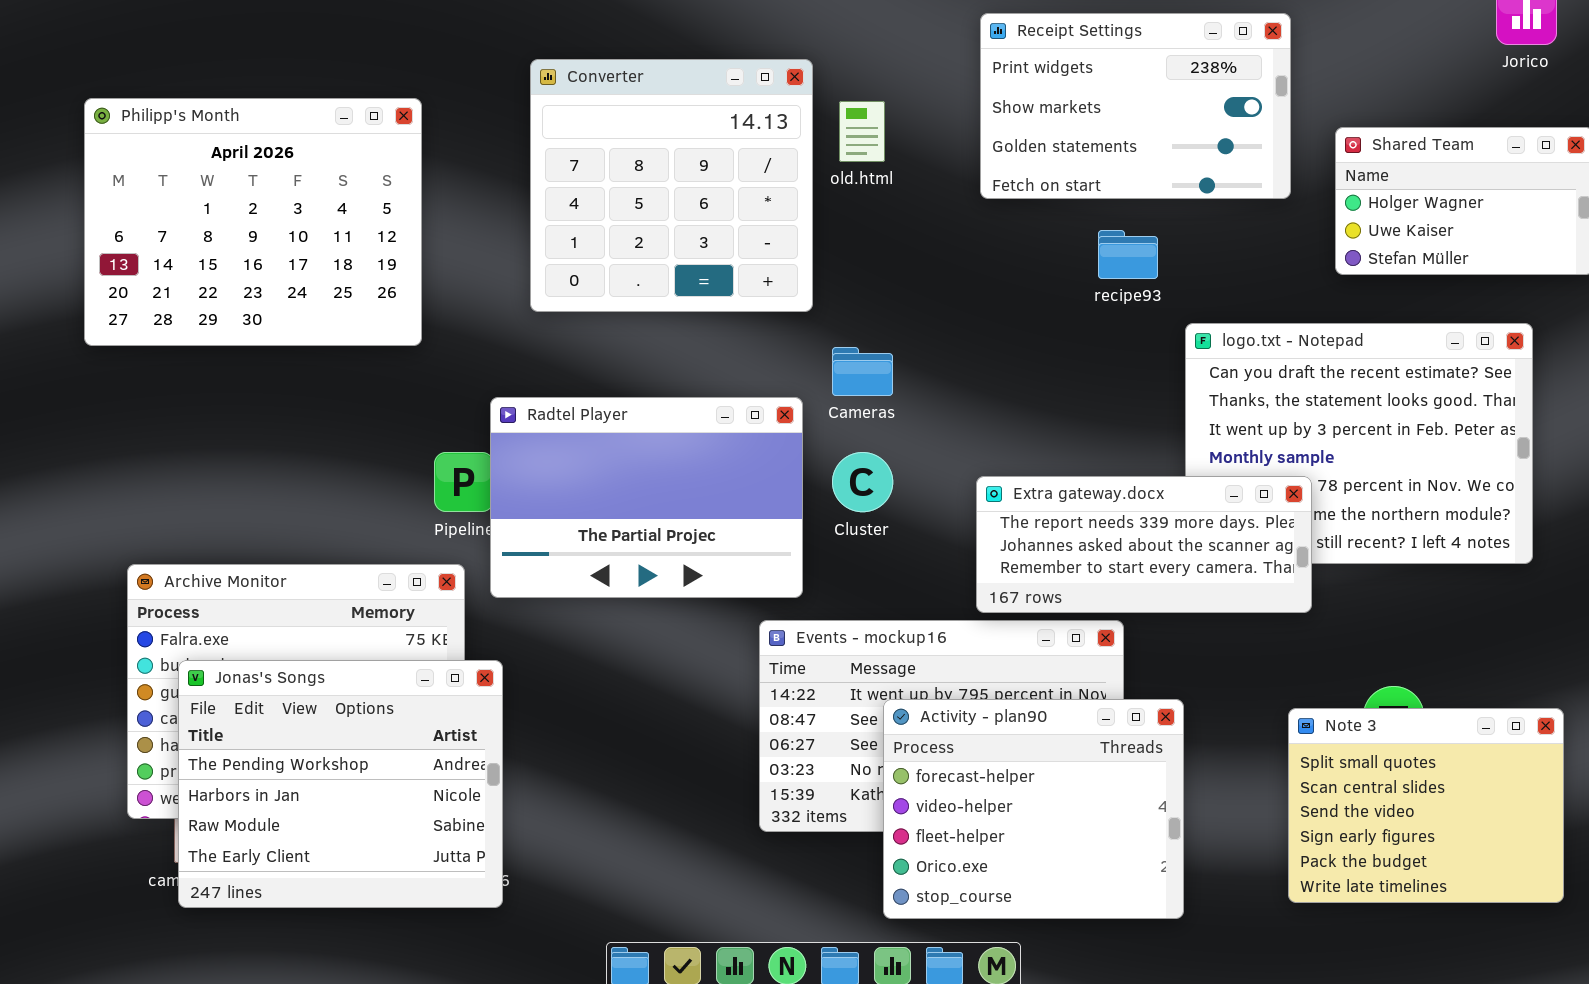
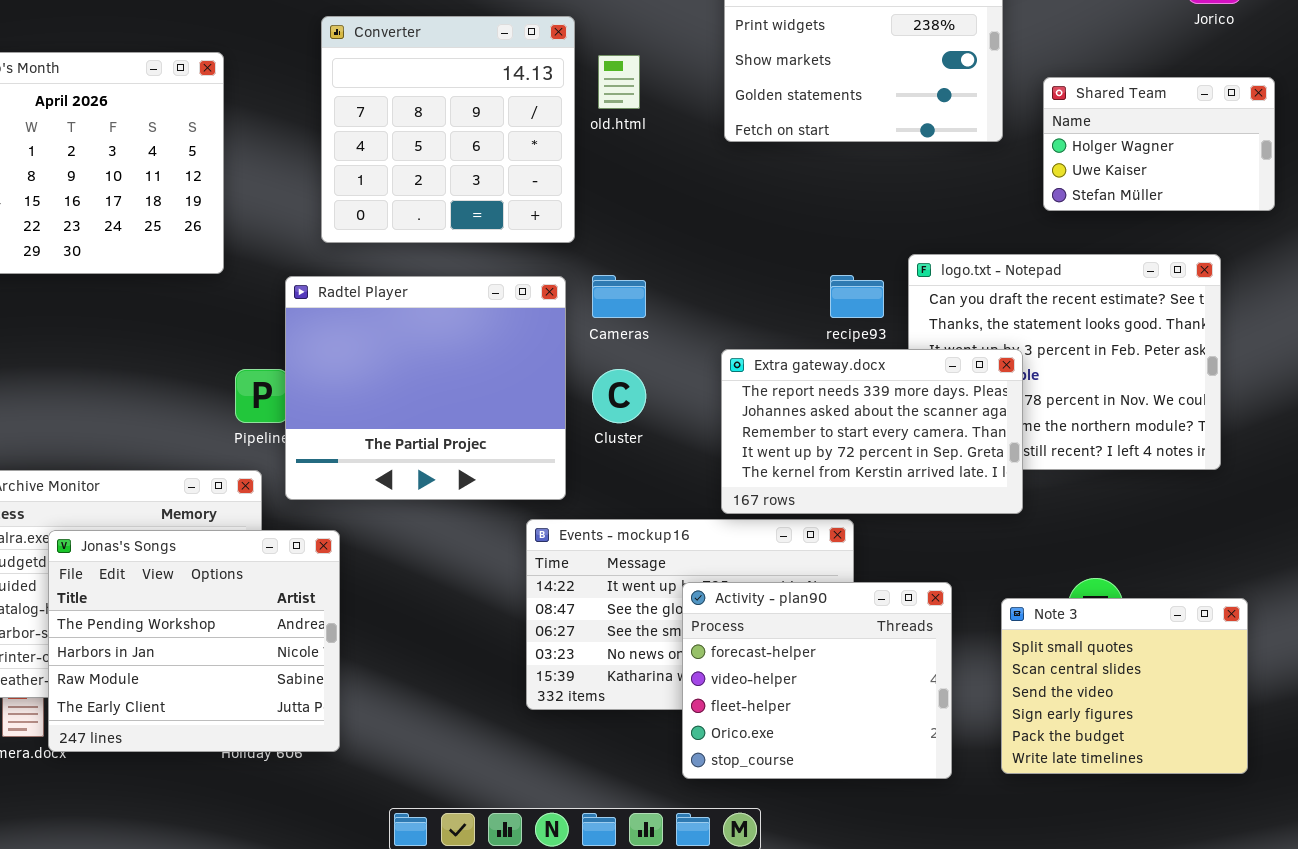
recipe93: [1098,230,1158,279] -> [830,275,884,318], moved
Radtel Player: [490,397,803,598] -> [285,276,566,500], resized
Extra gateway.docx: [976,476,1312,613] -> [721,349,1023,514], resized
Jonas's Songs: [178,660,503,908] -> [48,530,340,752], moved
Activity - plan90: [883,699,1184,919] -> [682,582,952,779], moved

